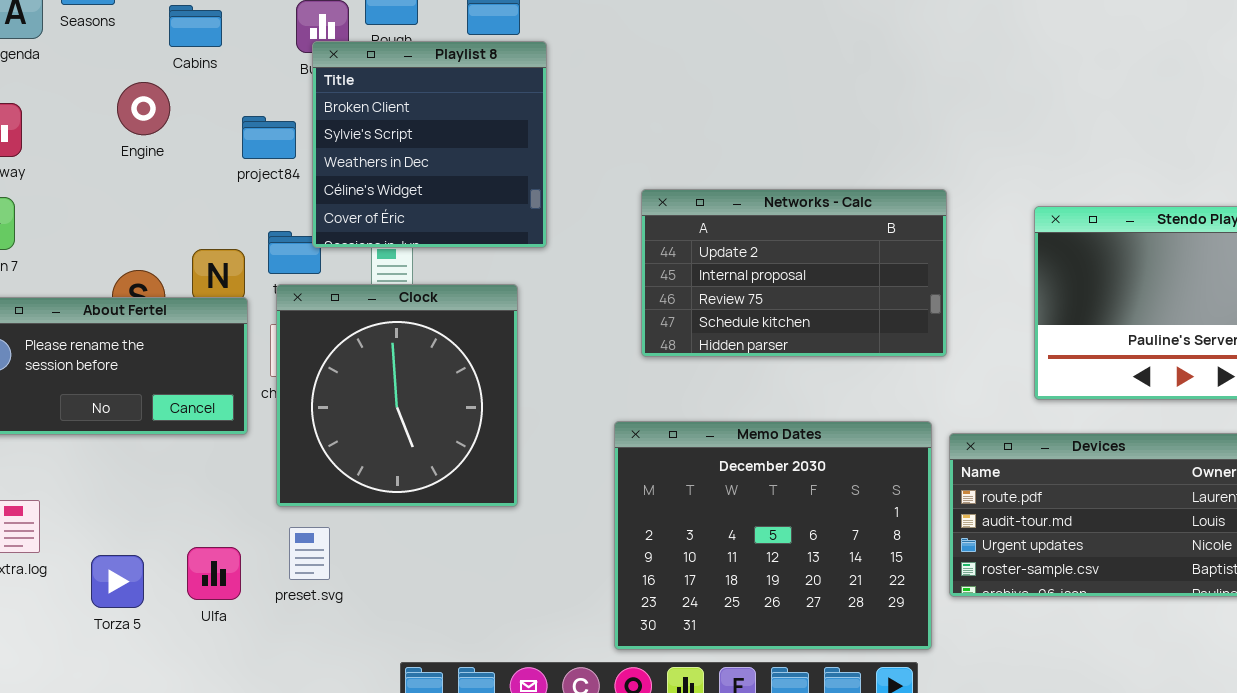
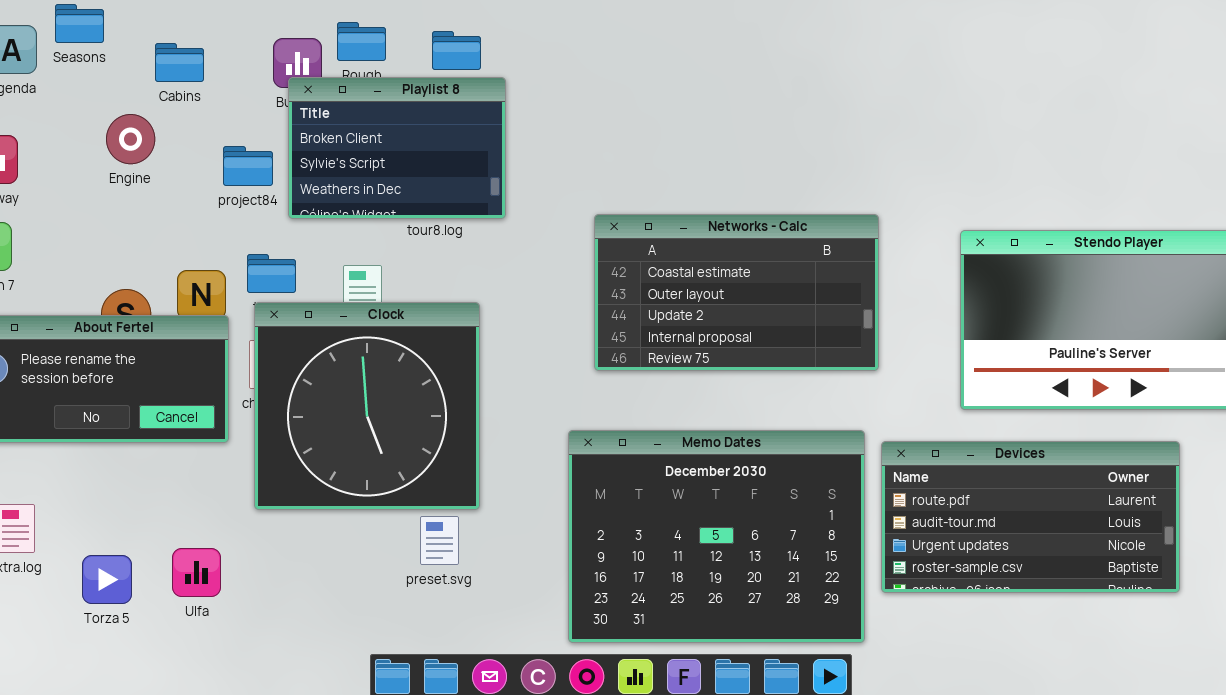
Playlist 8: [312,41,547,248] -> [288,77,506,219], resized
Networks - Calc: [641,189,947,357] -> [594,214,879,371], scrolled up 2 rows
preset.svg: [289,527,330,580] -> [420,516,459,565], moved

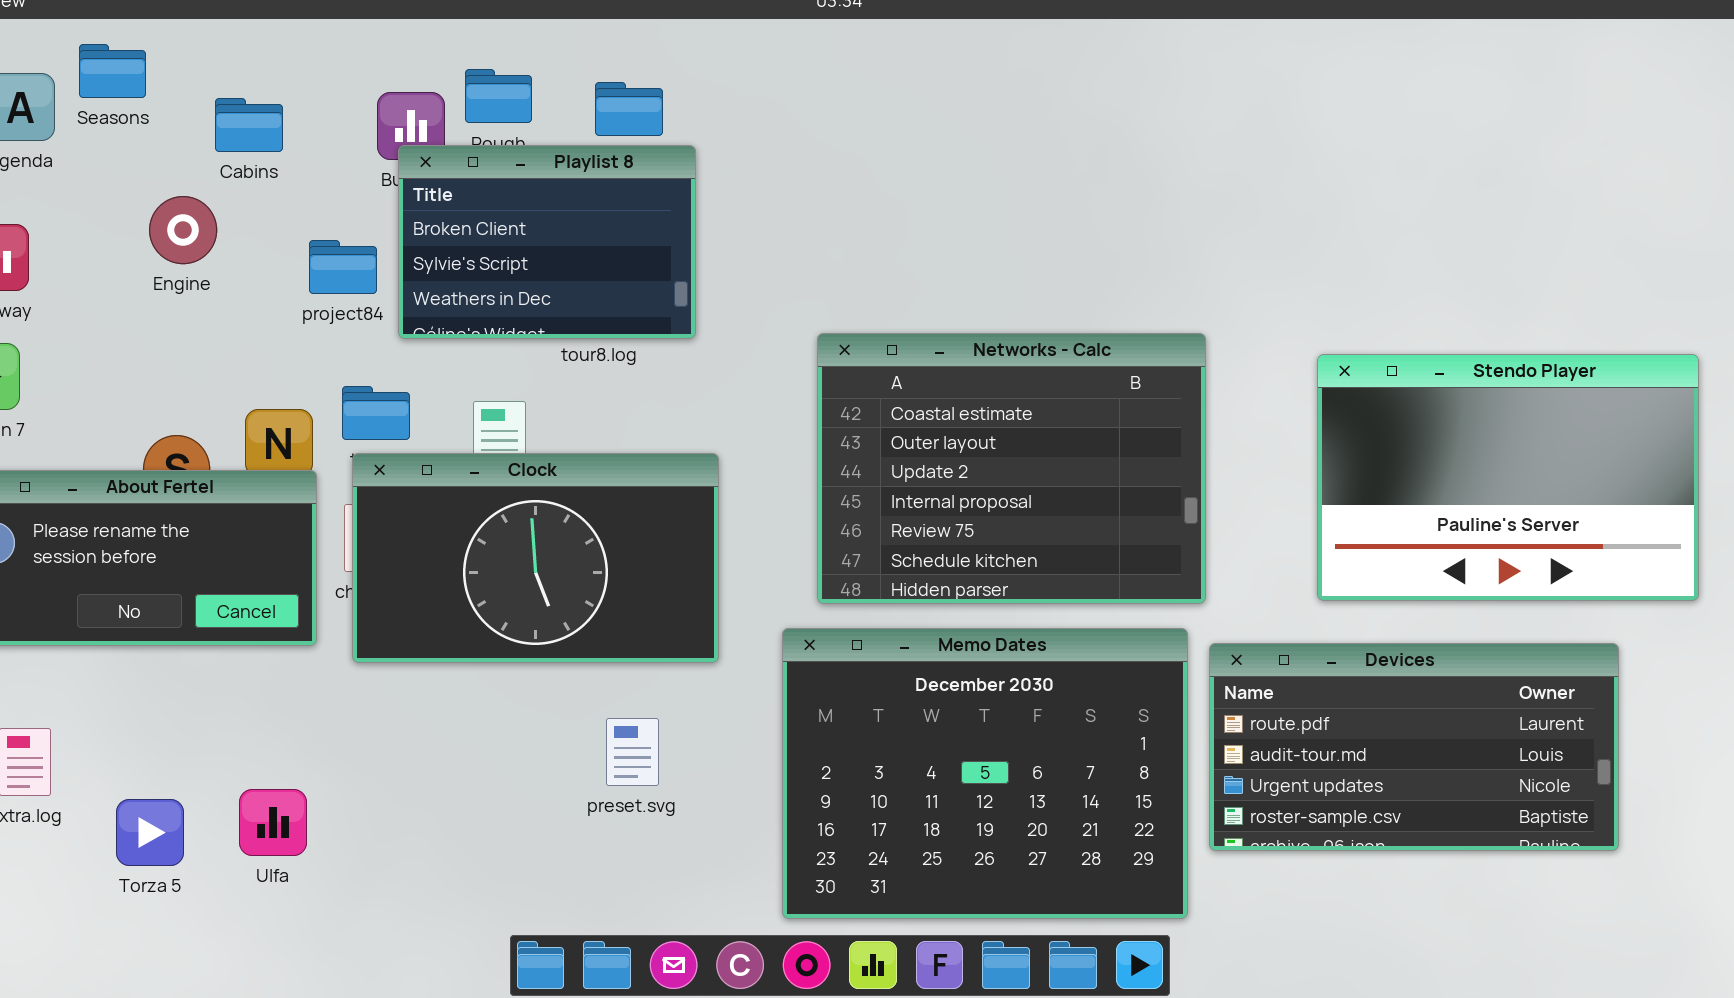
Networks - Calc: [594,214,879,371] -> [817,333,1206,604], resized
Clock: [254,302,480,510] -> [352,453,719,663], resized
preset.svg: [420,516,459,565] -> [606,718,659,786], moved

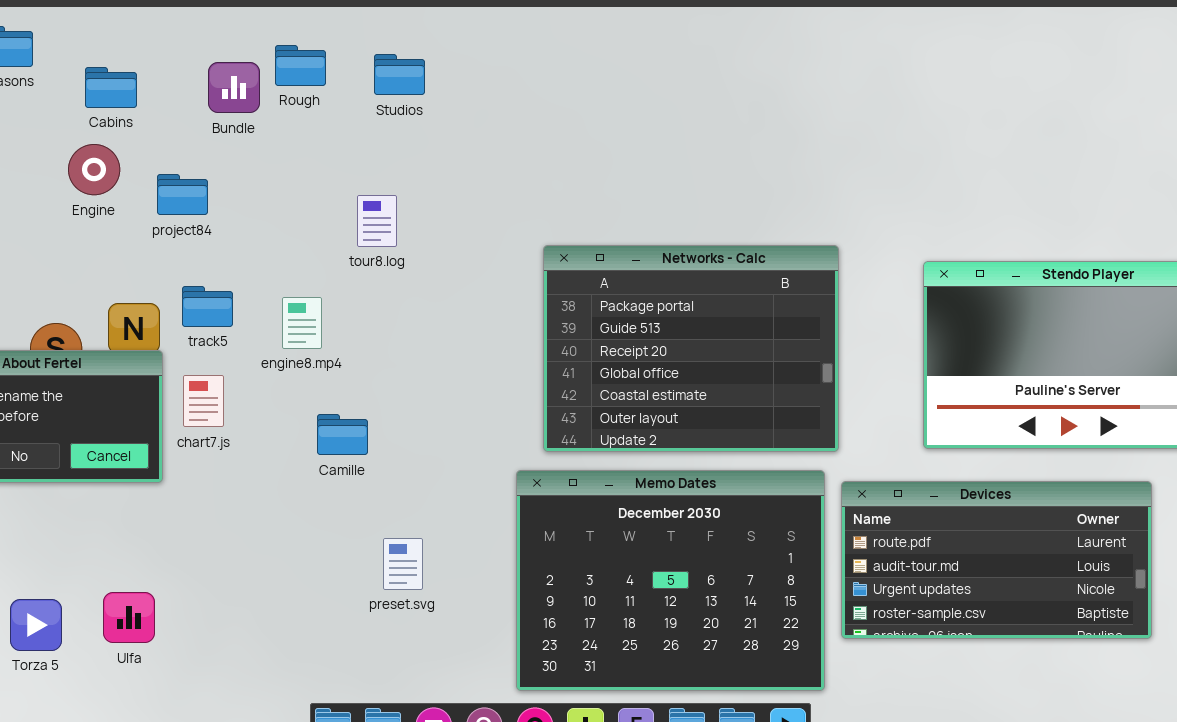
Playlist 8: [398,145,696,339] -> none, closed
Engine: [149,196,217,264] -> [68,144,120,195], moved
Networks - Calc: [817,333,1206,604] -> [543,245,839,452], scrolled up 4 rows
Clock: [352,453,719,663] -> none, closed

